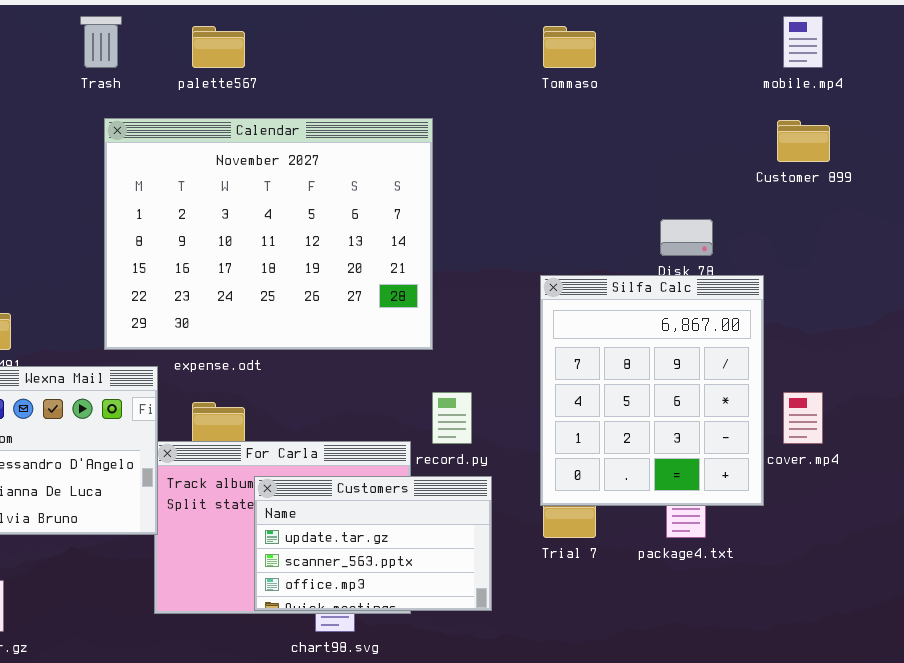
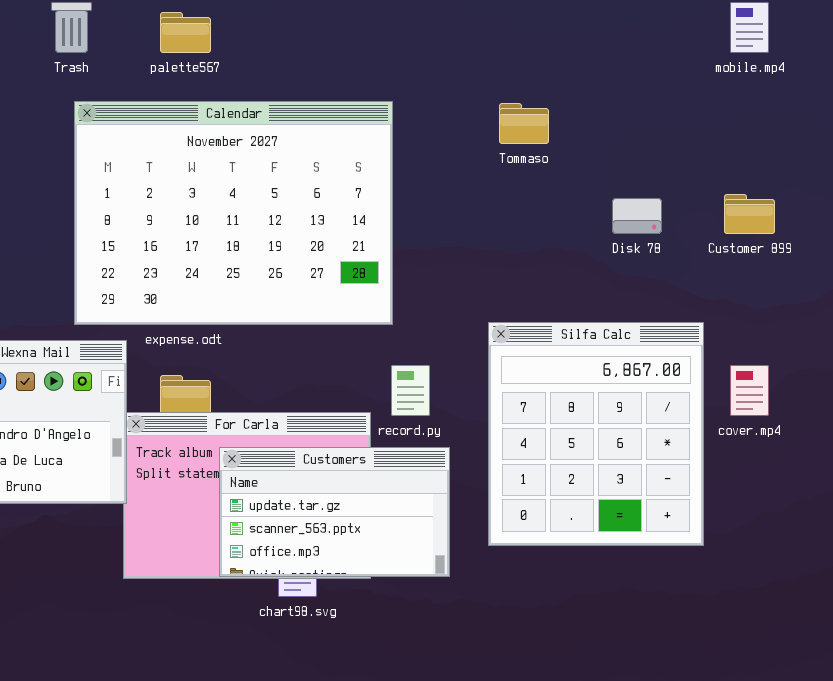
Tommaso: [543,26,596,68] -> [499,103,549,144], moved
Customer 899: [777,120,830,162] -> [724,194,775,234], moved
Silfa Calc: [540,275,764,506] -> [488,322,704,546], moved

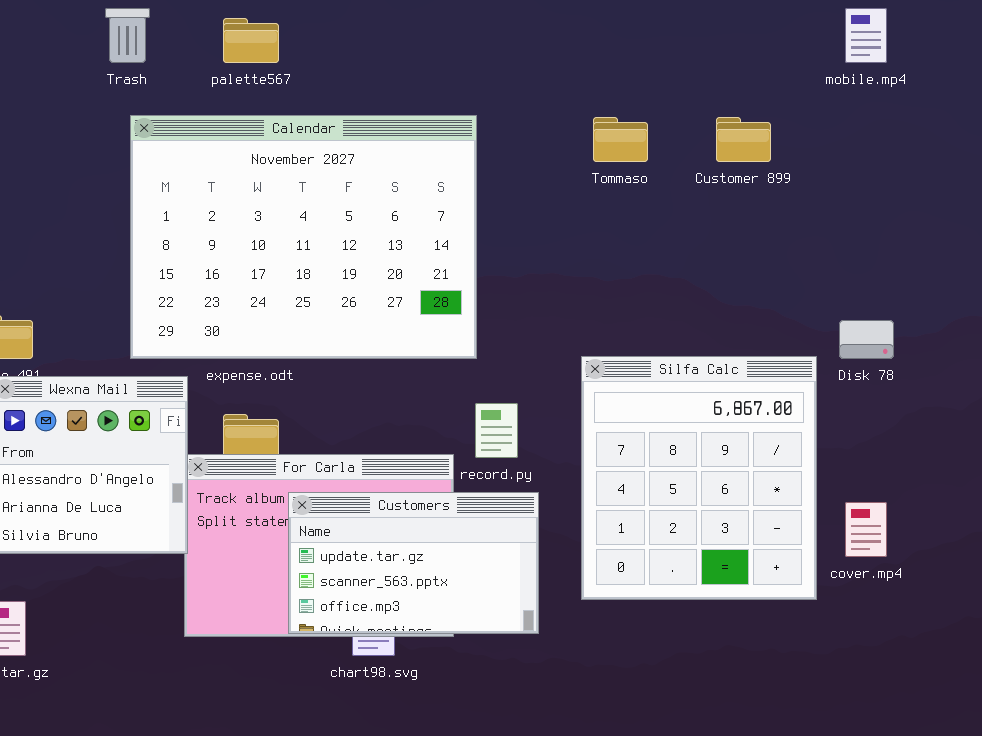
Customer 899: [724,194,775,234] -> [716,117,771,162], moved
Disk 78: [612,198,662,234] -> [839,320,894,359], moved
cover.mp4: [730,365,769,416] -> [845,502,887,557], moved

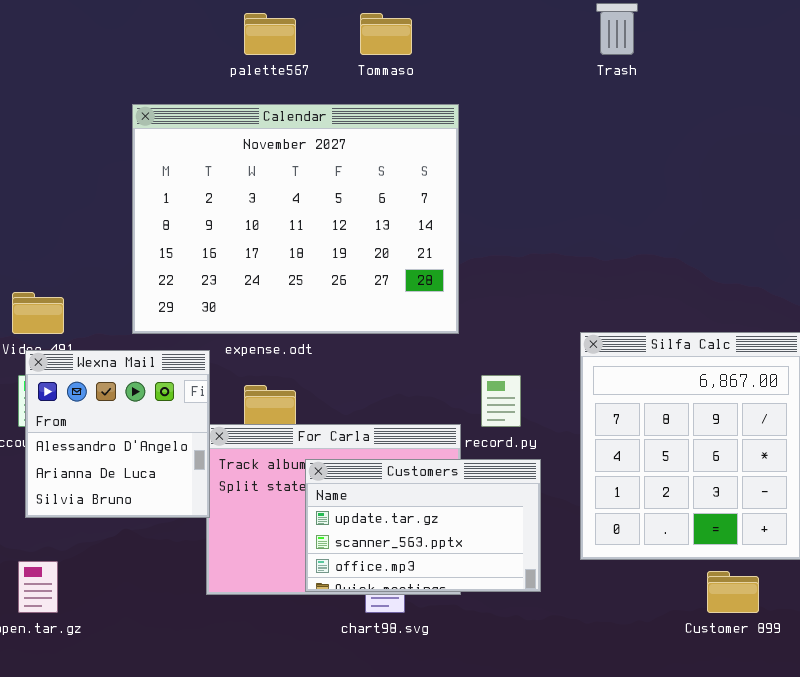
Trash: [105,8,150,63] -> [596,3,638,55], moved
Calendar: [130,115,477,359] -> [132,104,459,334], moved
Tommaso: [593,117,648,162] -> [360,13,412,55], moved
Customer 899: [716,117,771,162] -> [707,571,759,613], moved

